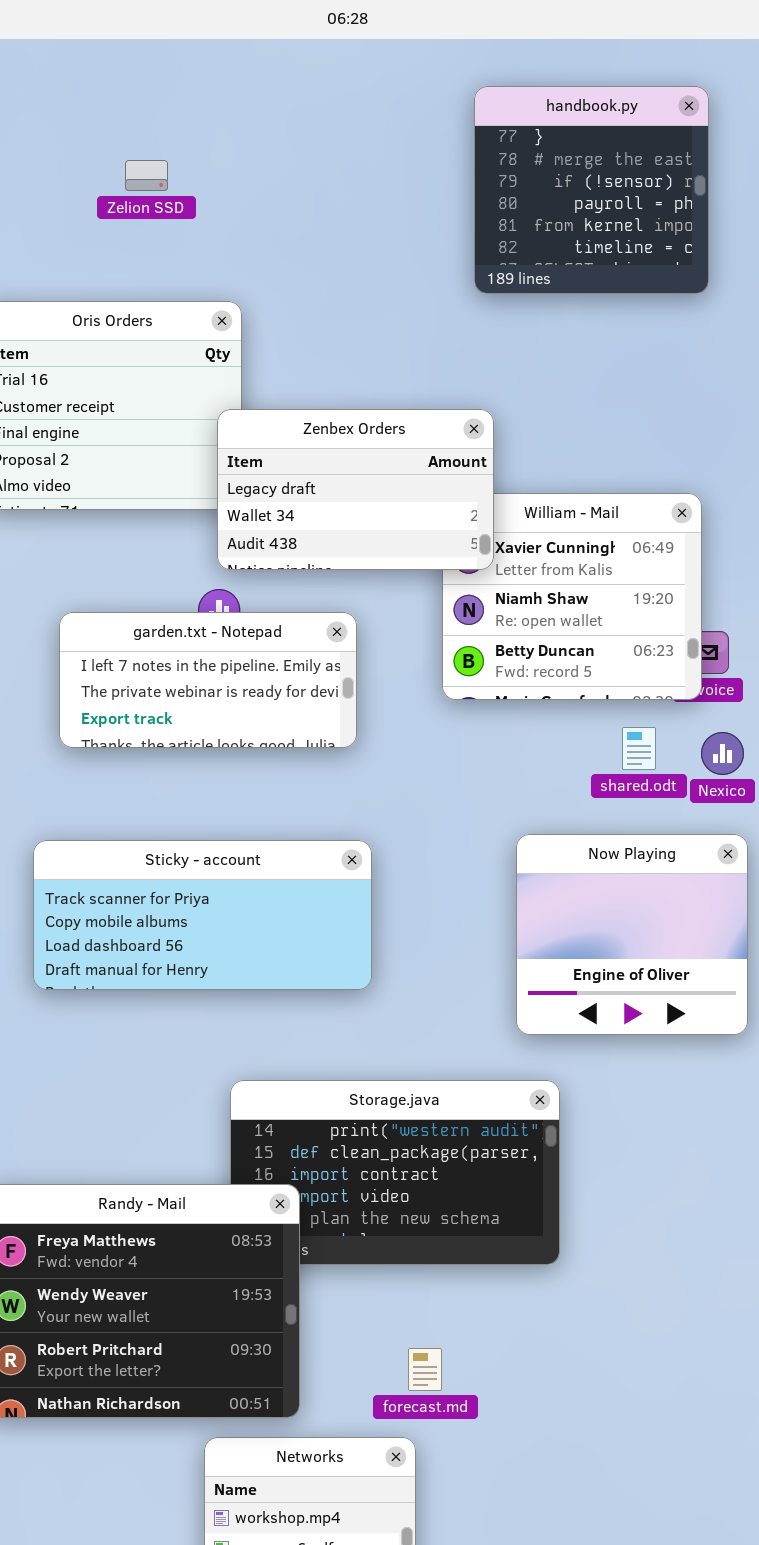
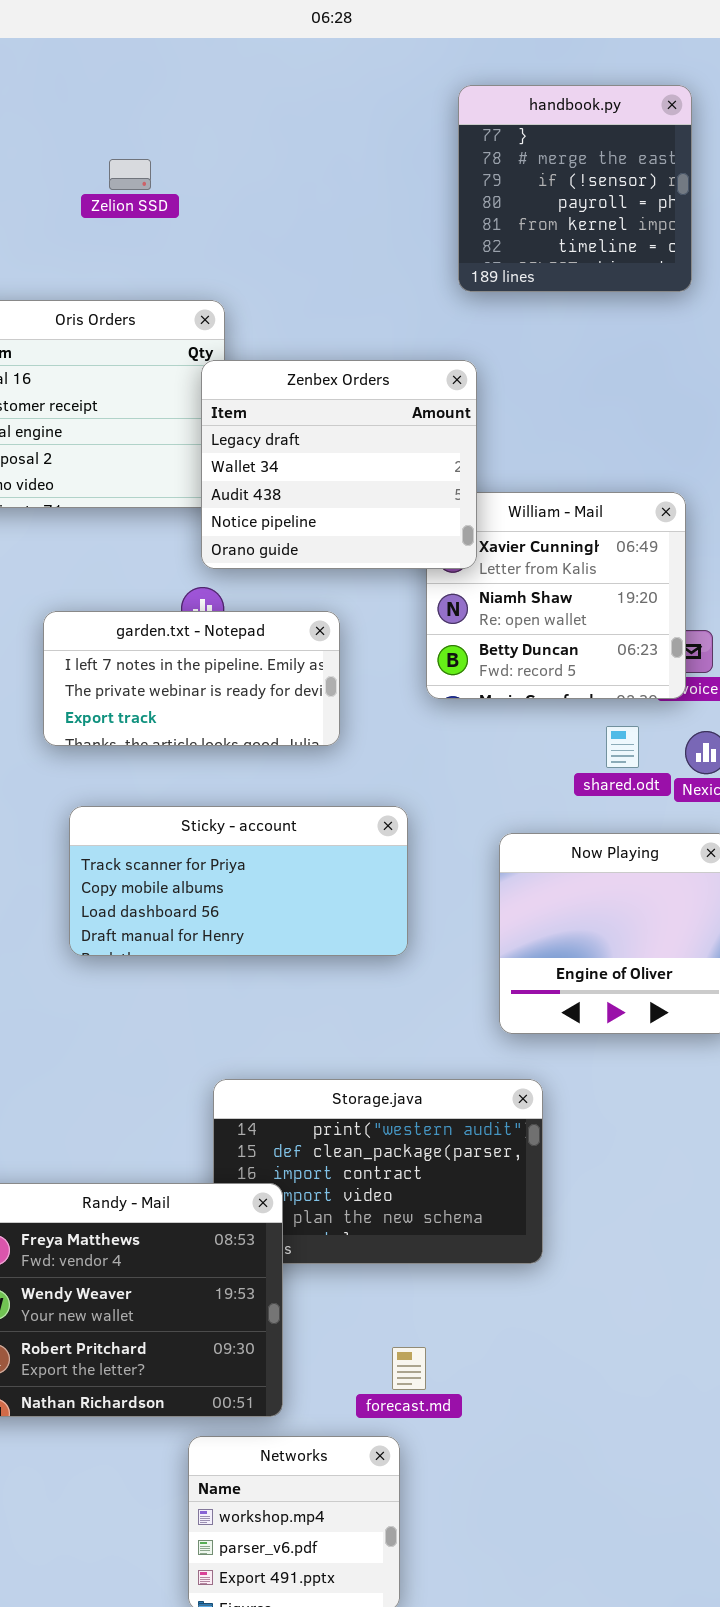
Zenbex Orders: [217,409,494,570] -> [201,360,477,569], resized
Sticky - account: [33,840,372,990] -> [69,806,408,956], moved

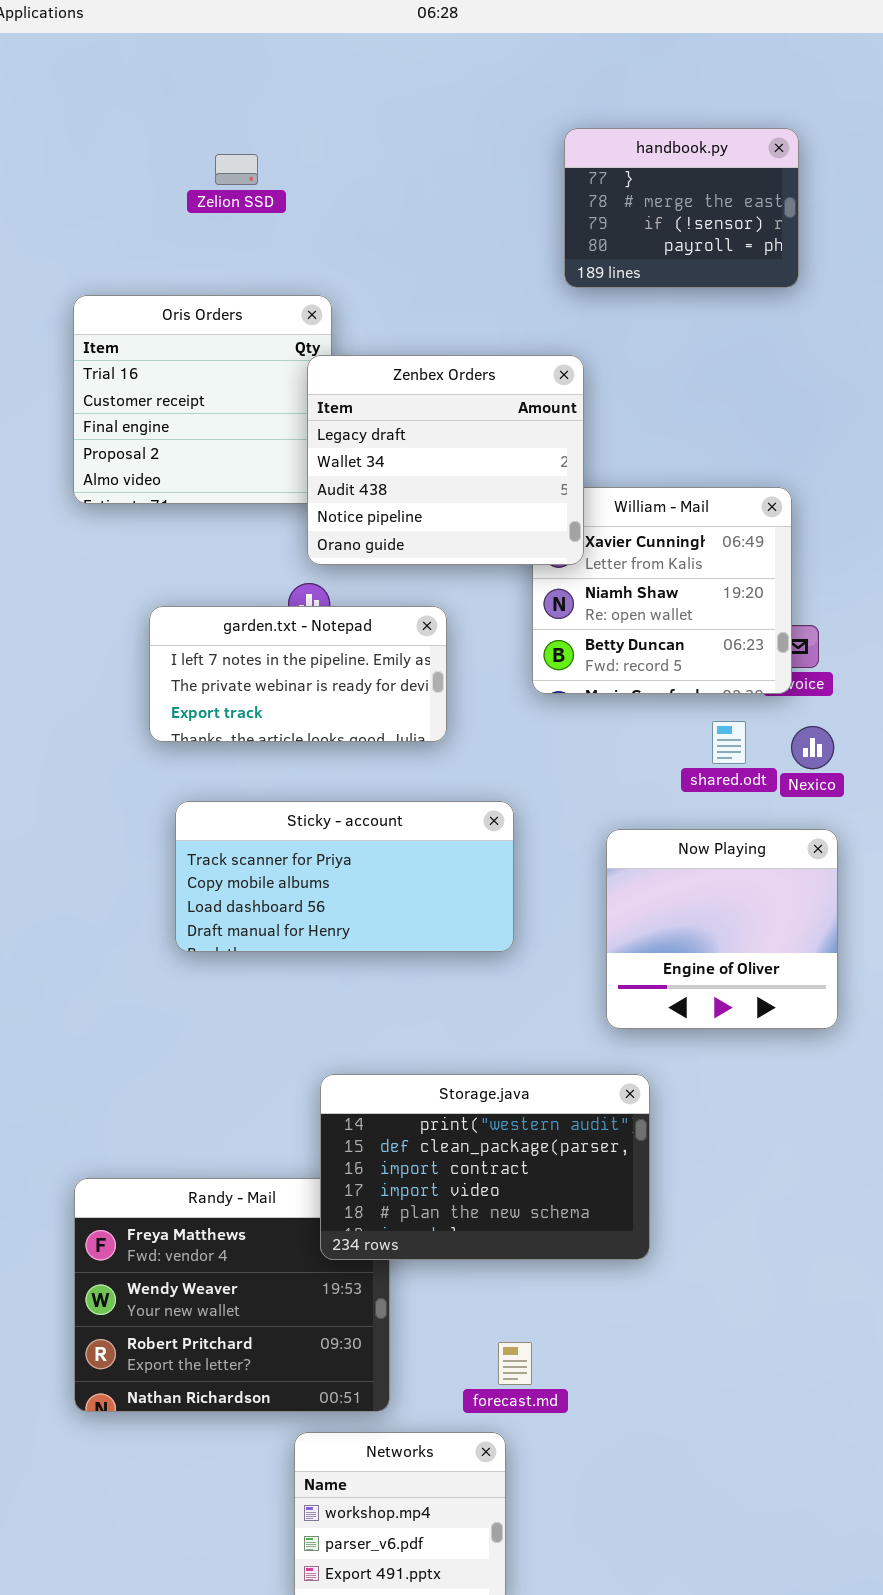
handbook.py: [458,85,692,292] -> [564,128,799,288], resized
Storage.java: [213,1079,543,1264] -> [320,1074,650,1260], raised

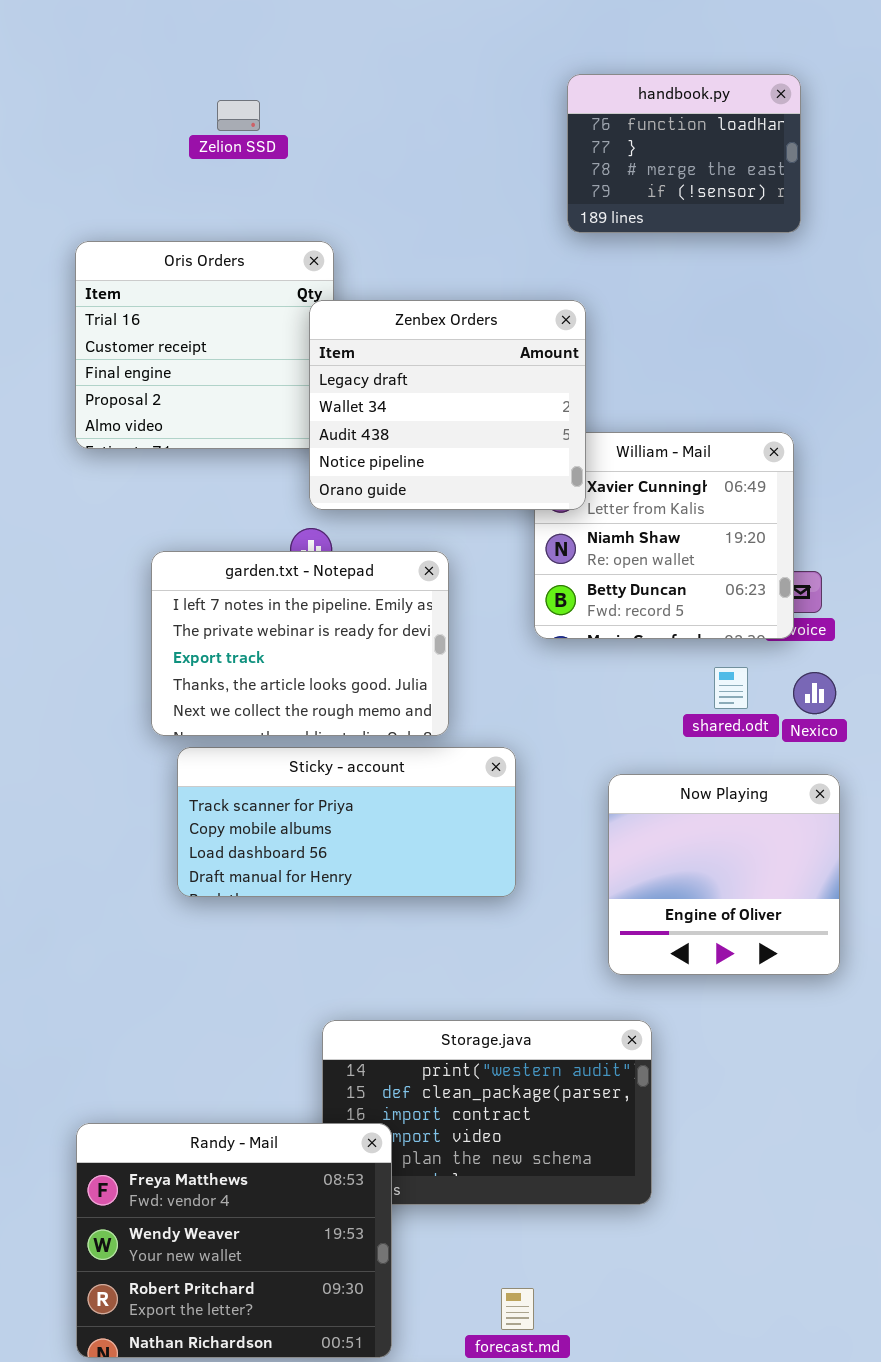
handbook.py: [564,128,799,288] -> [567,74,801,233], scrolled up 1 row
garden.txt - Notepad: [149,606,447,742] -> [151,551,449,736], resized
Randy - Mail: [74,1178,390,1412] -> [76,1123,392,1358], raised

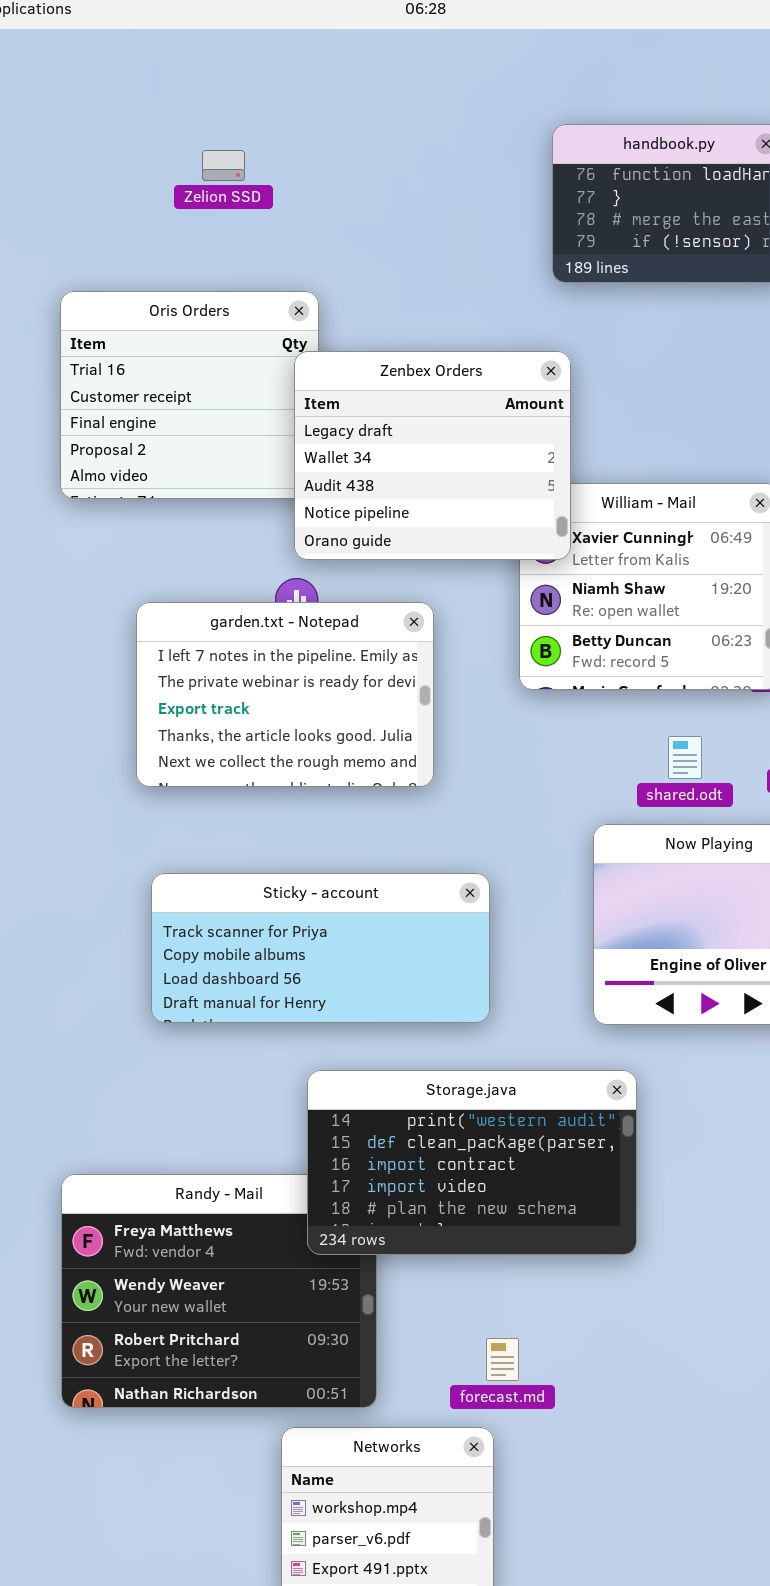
shared.odt: [714,667,748,709] -> [668,736,702,779], moved
Sticky - account: [177,747,516,897] -> [151,873,490,1023], moved
Storage.java: [322,1020,652,1205] -> [307,1070,637,1255], raised

